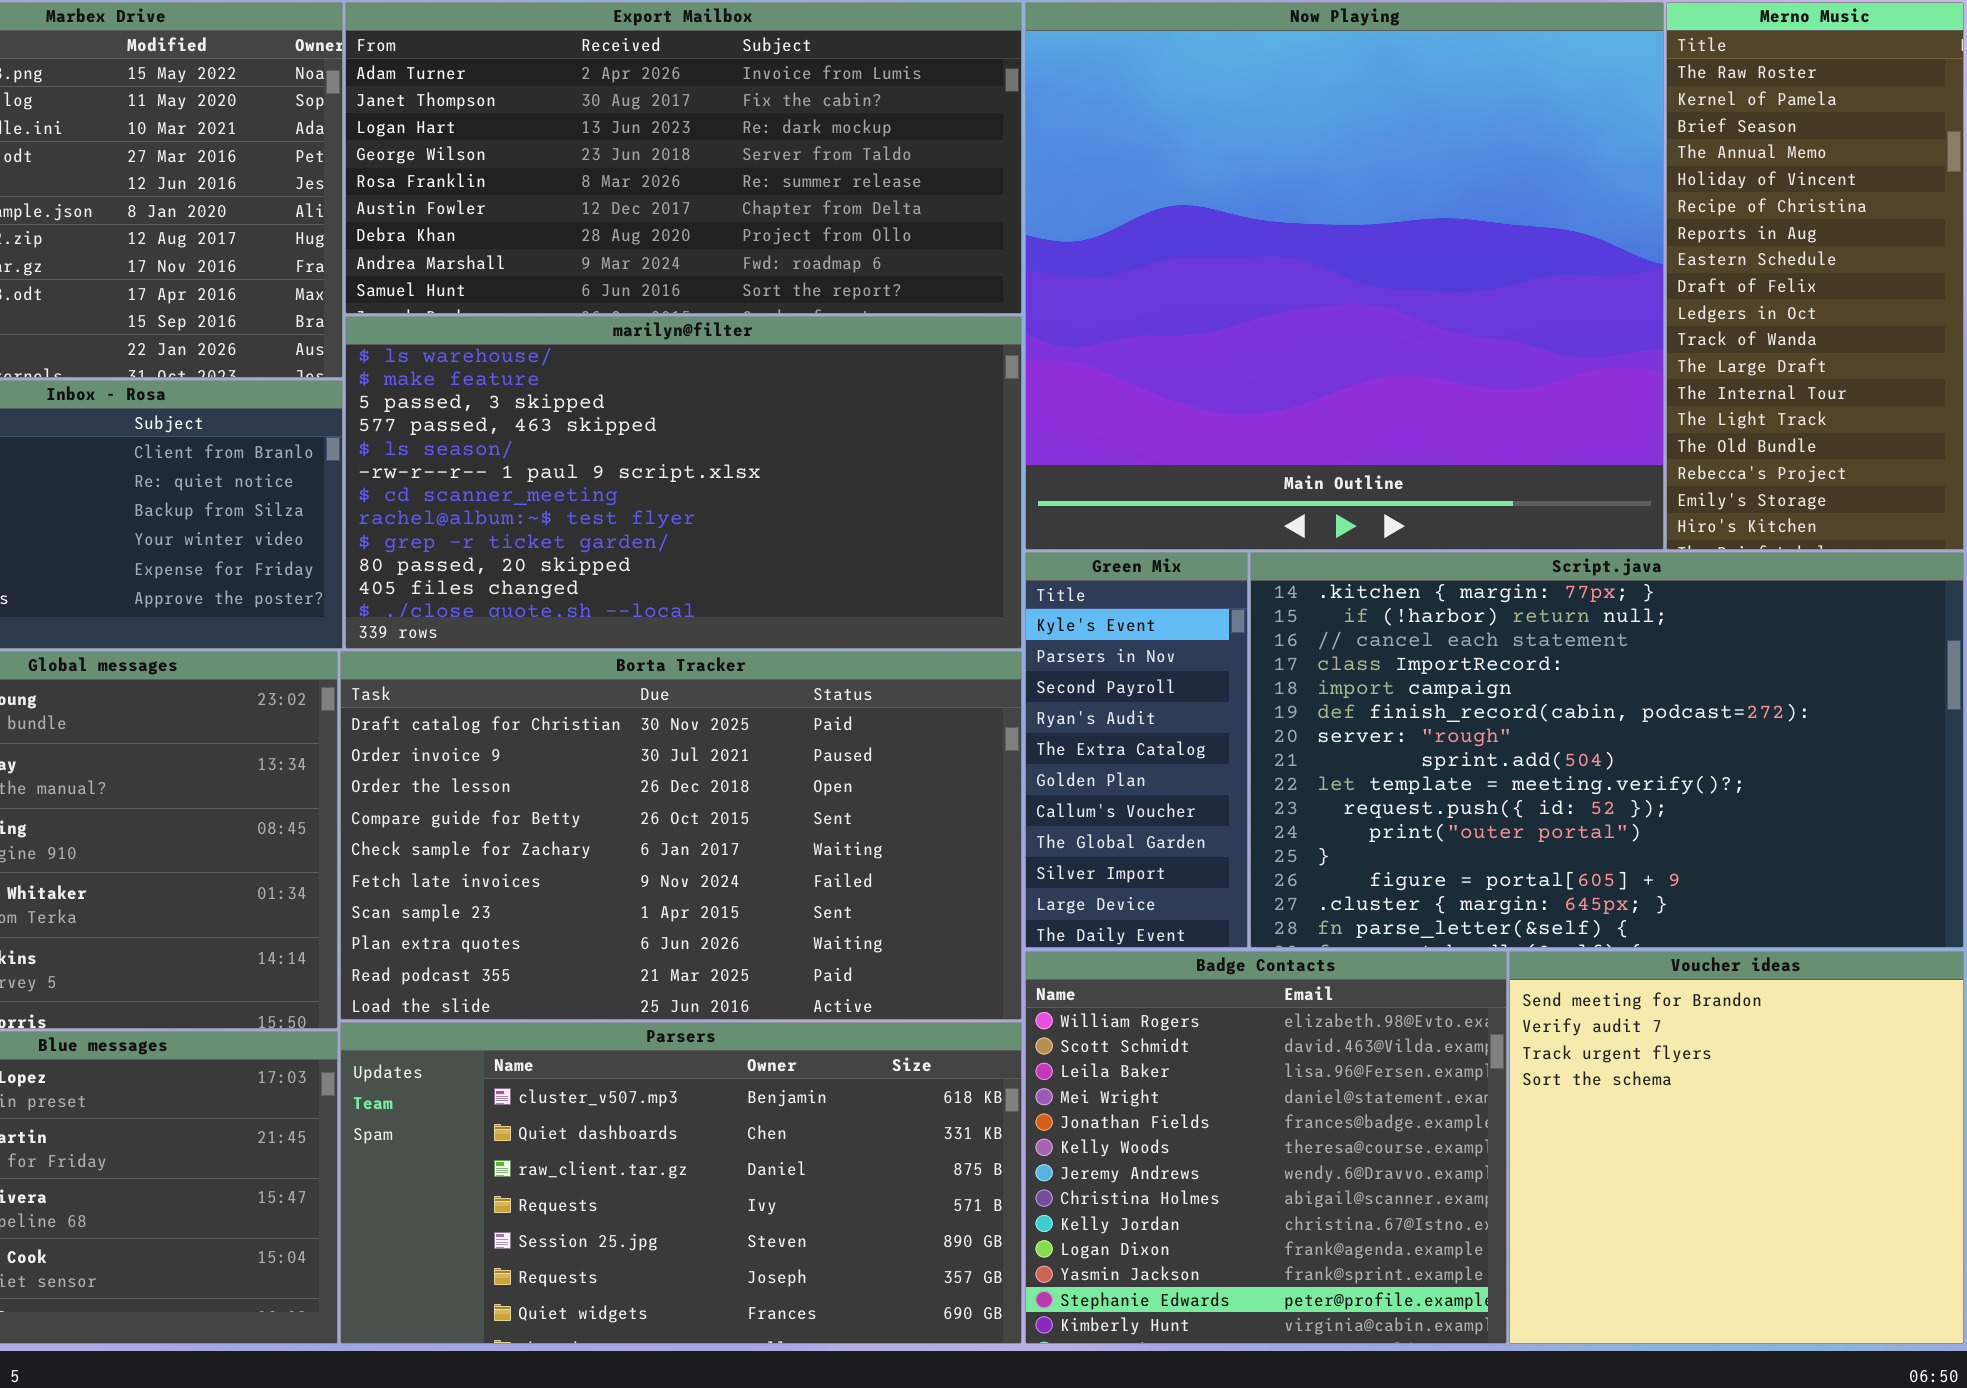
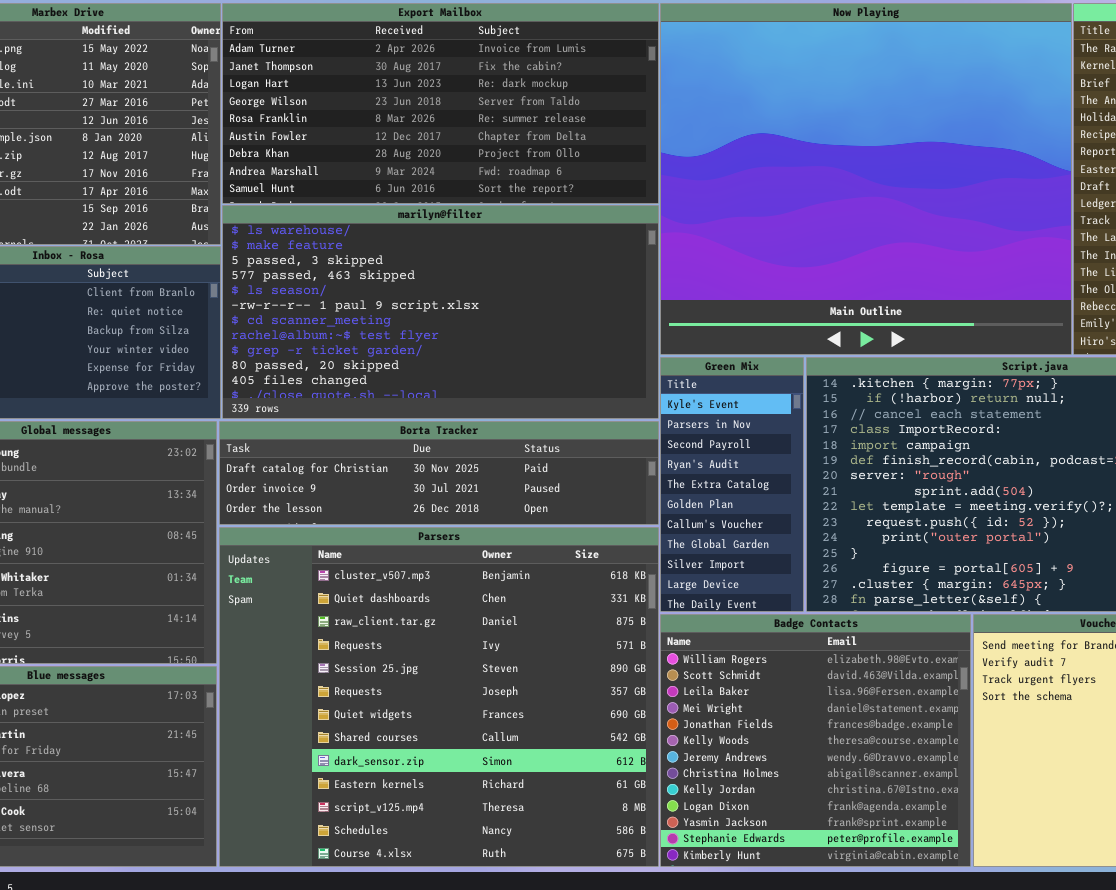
Borta Tracker: [340,651,1022,1020] -> [219,421,659,525], resized
Parsers: [340,1022,1022,1344] -> [219,527,659,867], resized

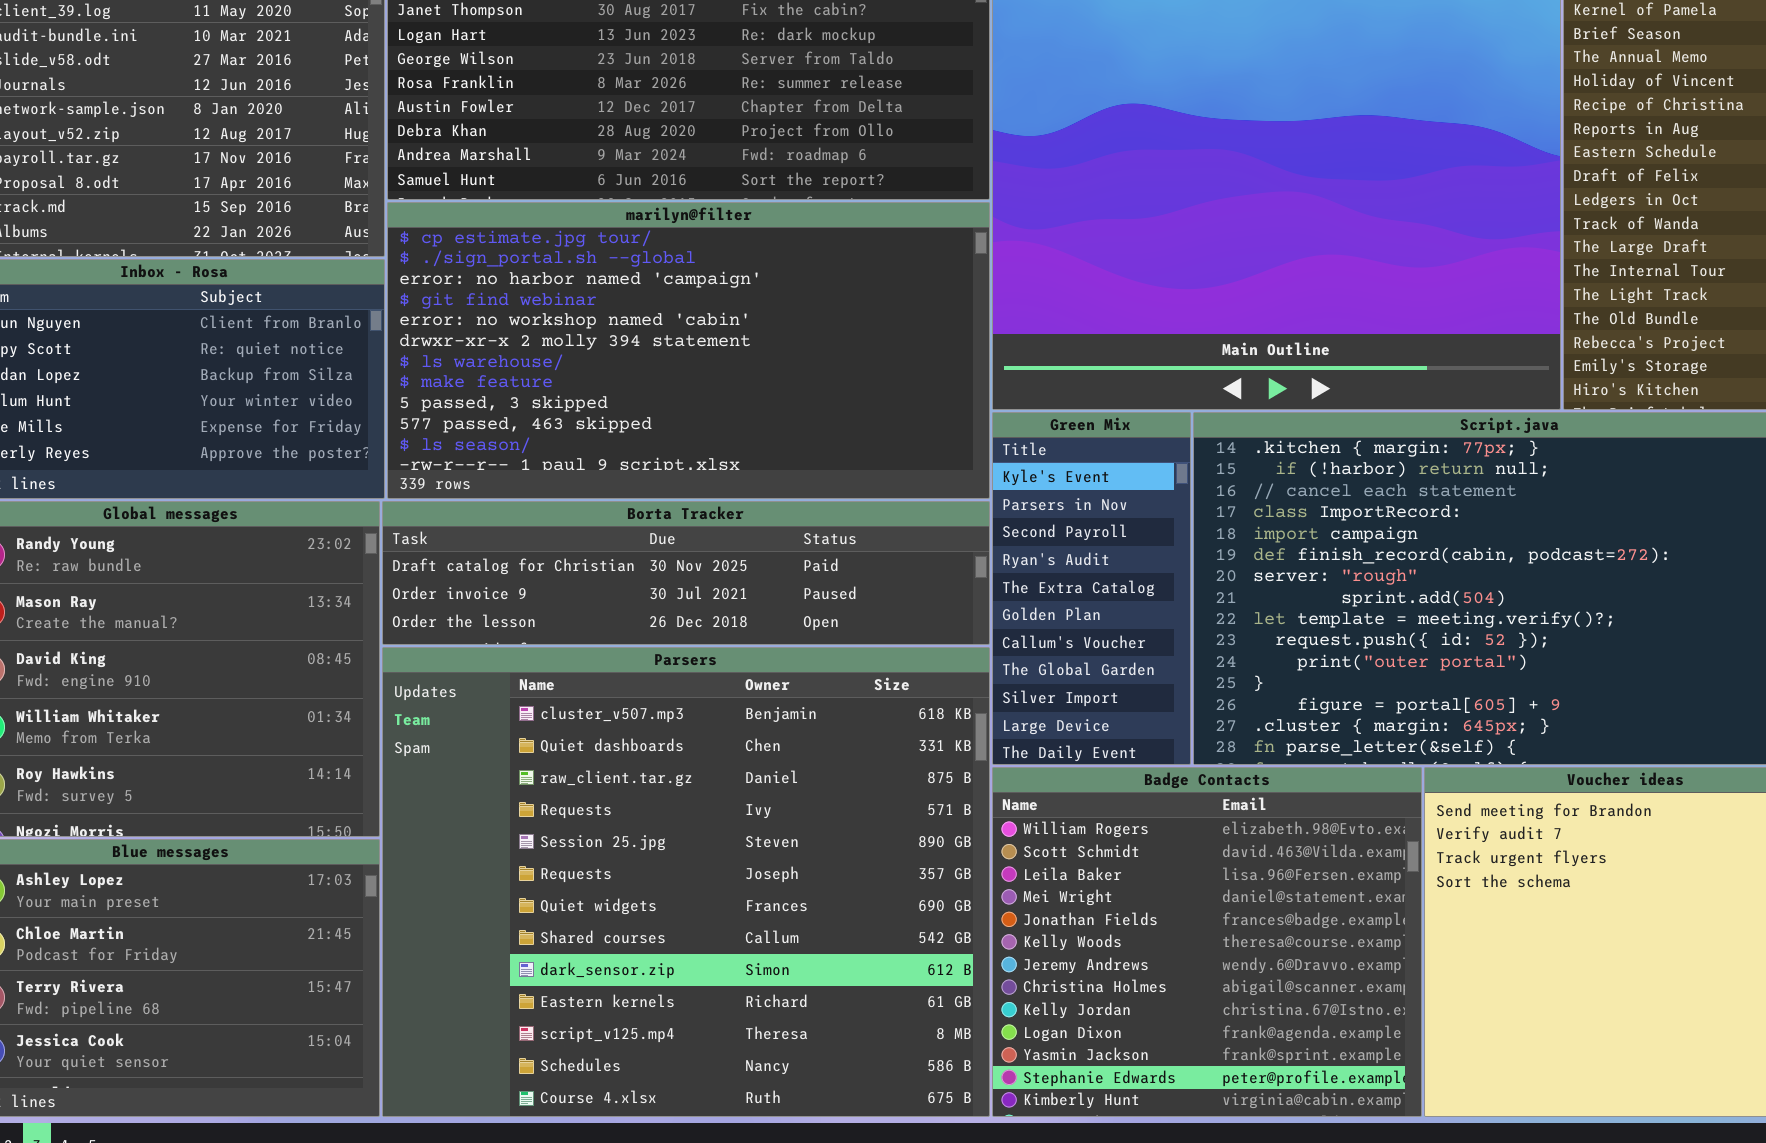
marilyn@filter: [222,205,659,419] -> [387,202,990,499], scrolled up 6 rows

